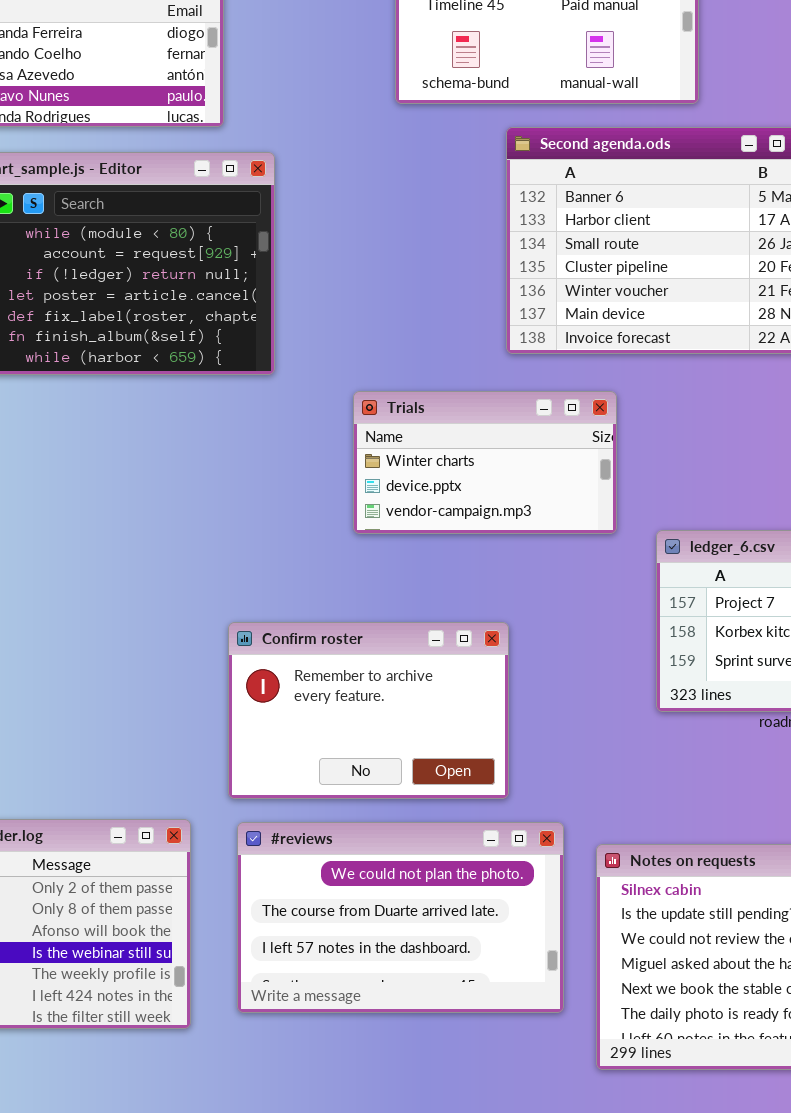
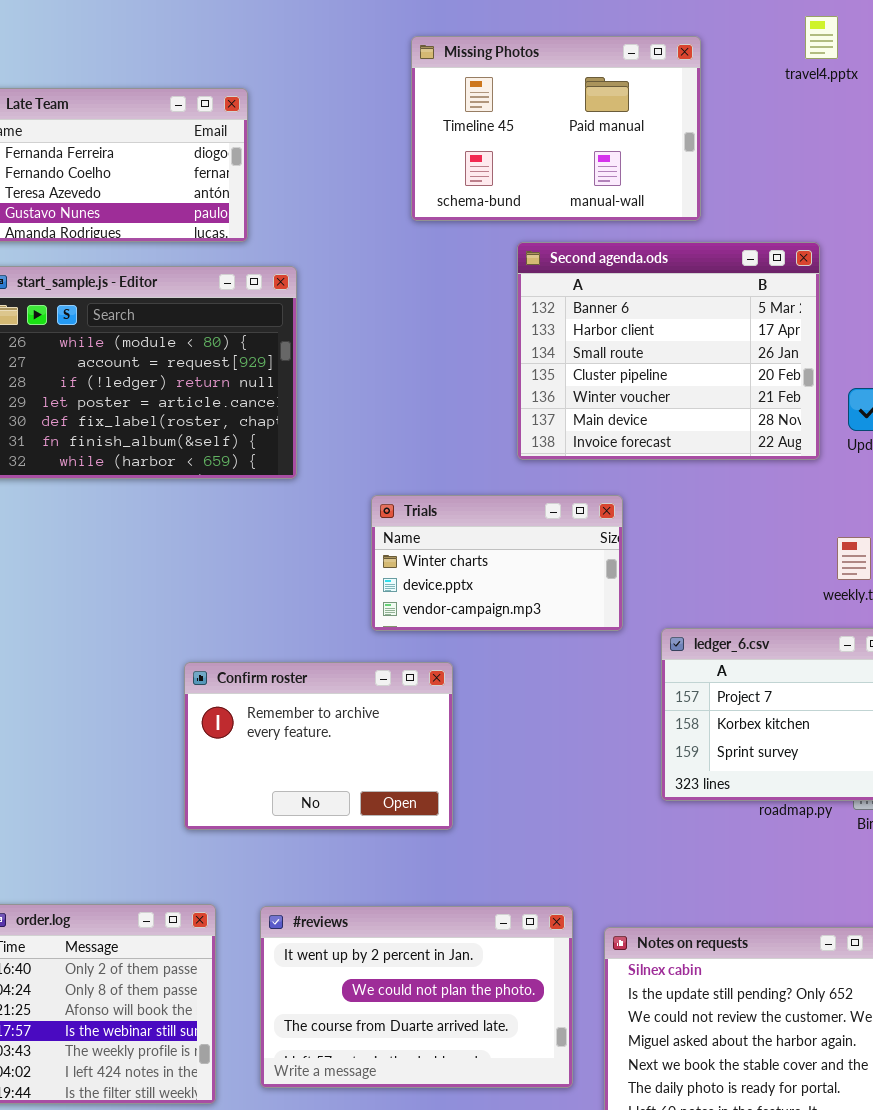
Confirm roster: [228,622,509,799] -> [184,662,453,830], moved
#reviews: [237,822,564,1013] -> [260,906,573,1088], scrolled up 1 row

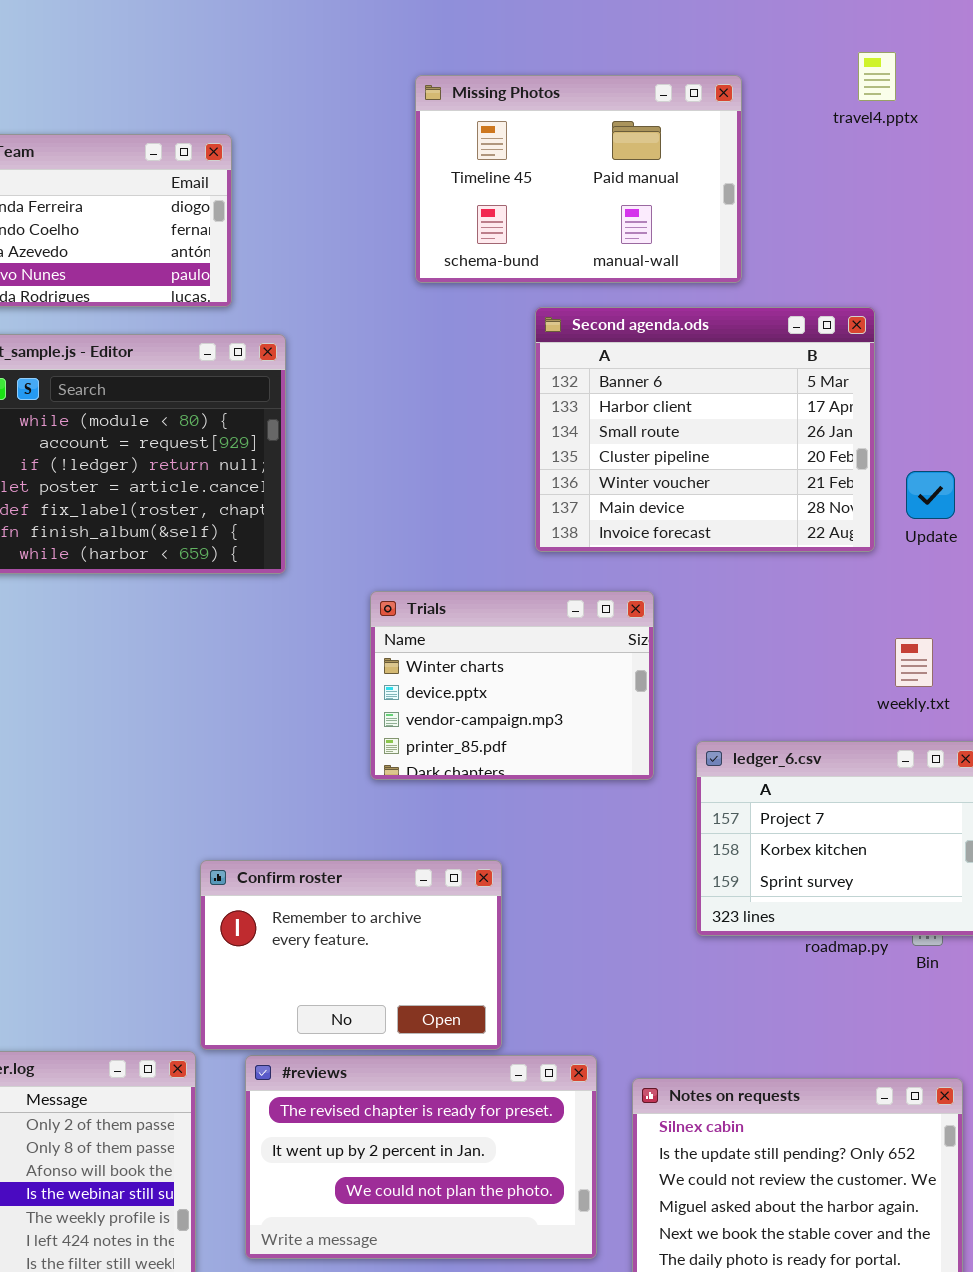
Trials: [371,495,623,631] -> [370,591,654,780], resized
Confirm roster: [184,662,453,830] -> [200,860,502,1050], moved
#reviews: [260,906,573,1088] -> [245,1055,597,1259], scrolled up 1 row

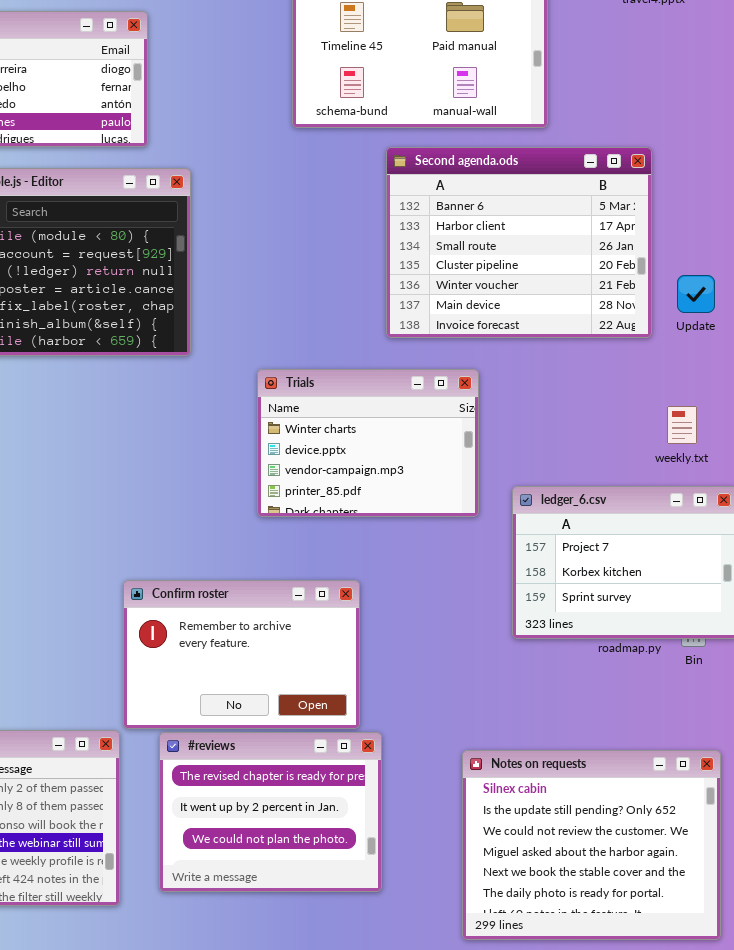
#reviews: [245,1055,597,1259] -> [159,732,382,892], resized

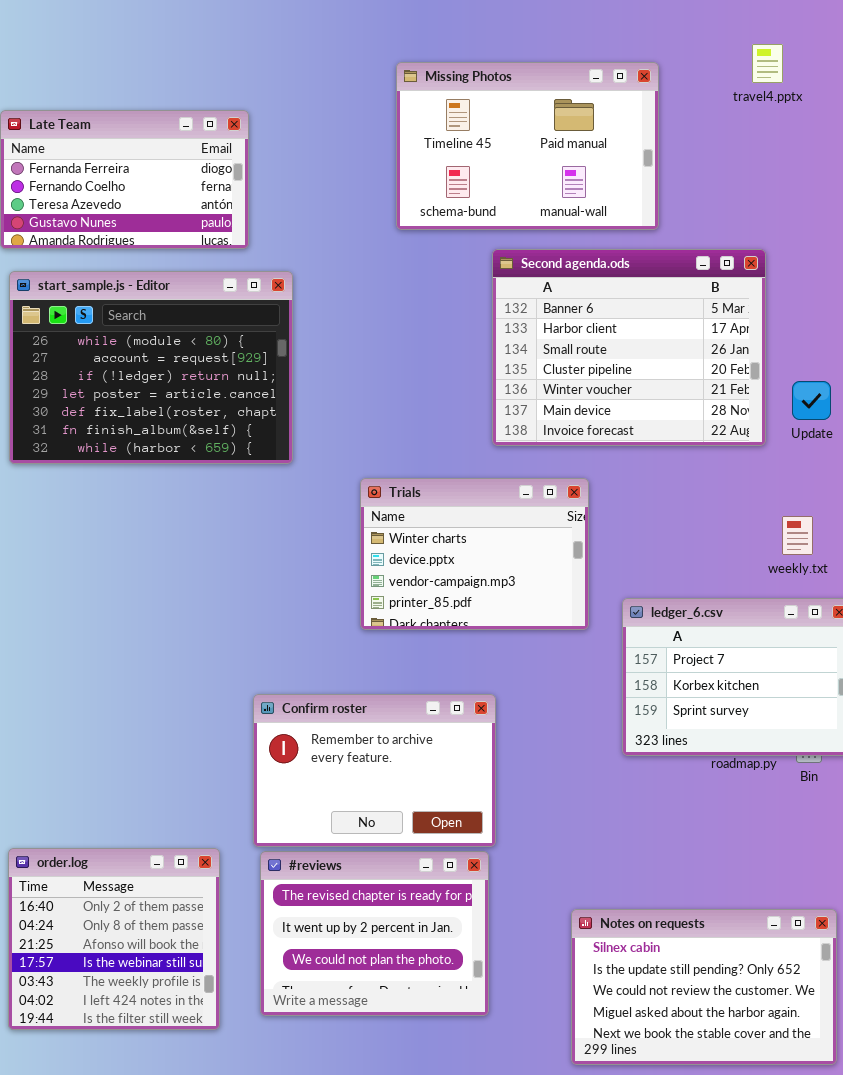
Confirm roster: [123,580,360,729] -> [253,694,496,847], moved
Notes on requests: [462,750,721,940] -> [571,909,837,1065], resized

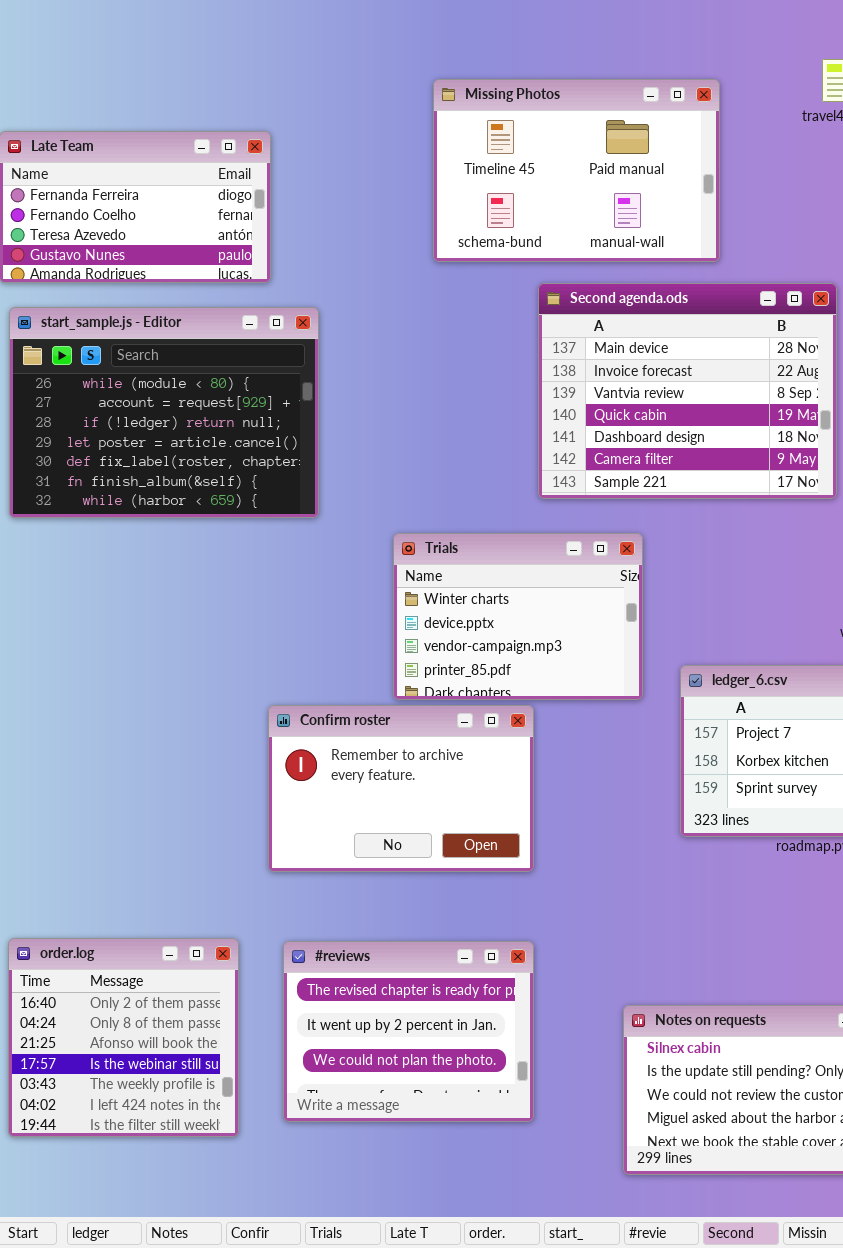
Second agenda.ods: [492,249,766,446] -> [538,283,837,499], scrolled down 5 rows
Confirm roster: [253,694,496,847] -> [268,705,534,872], moved

